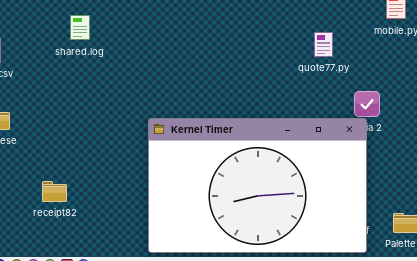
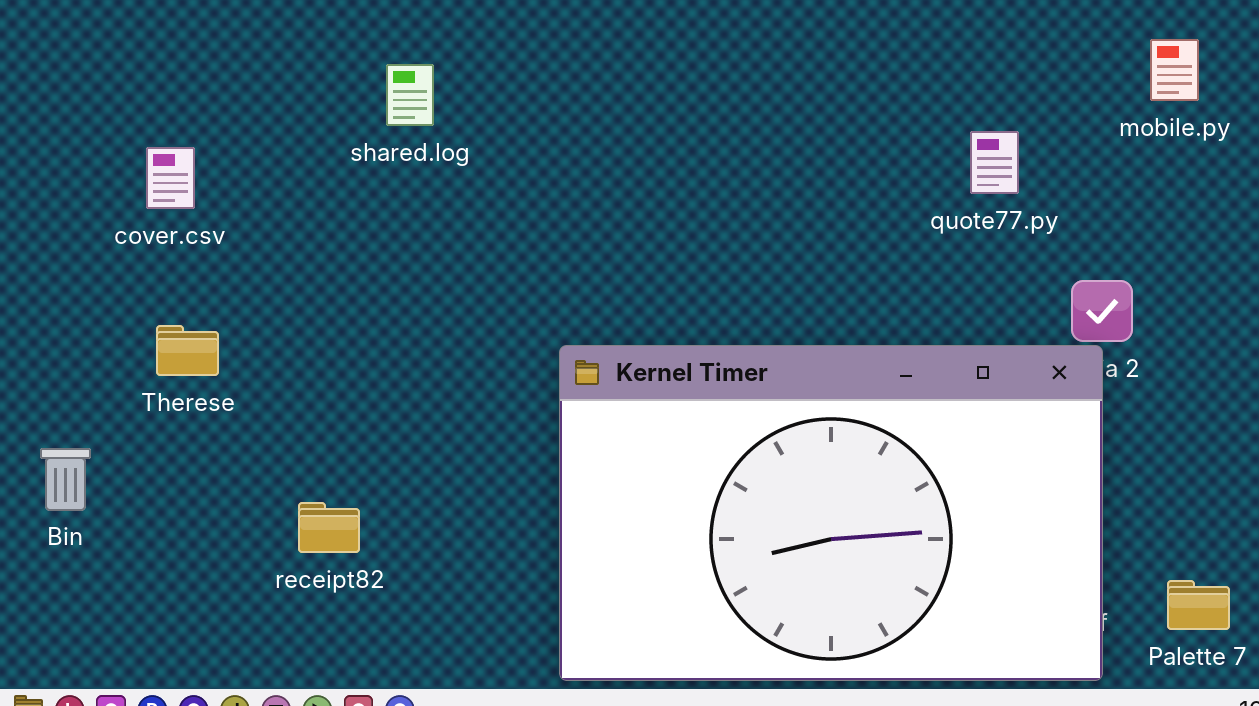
shared.log: [70,15,90,40] -> [386,64,434,126], moved

